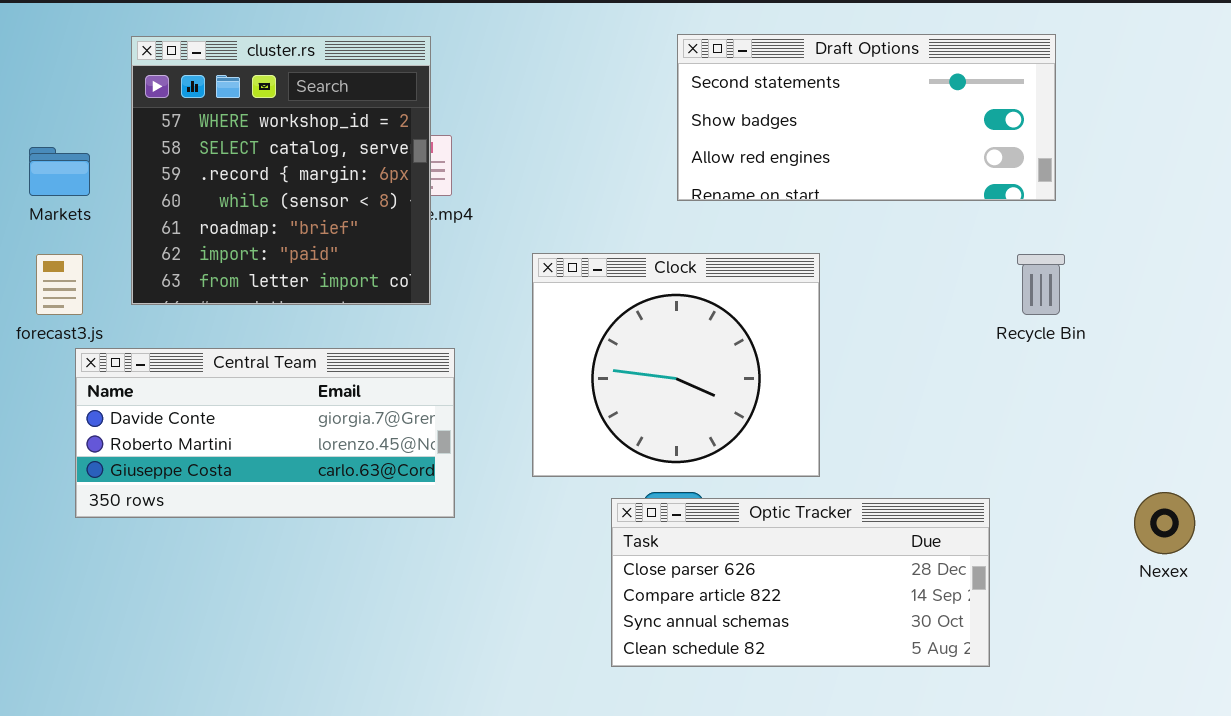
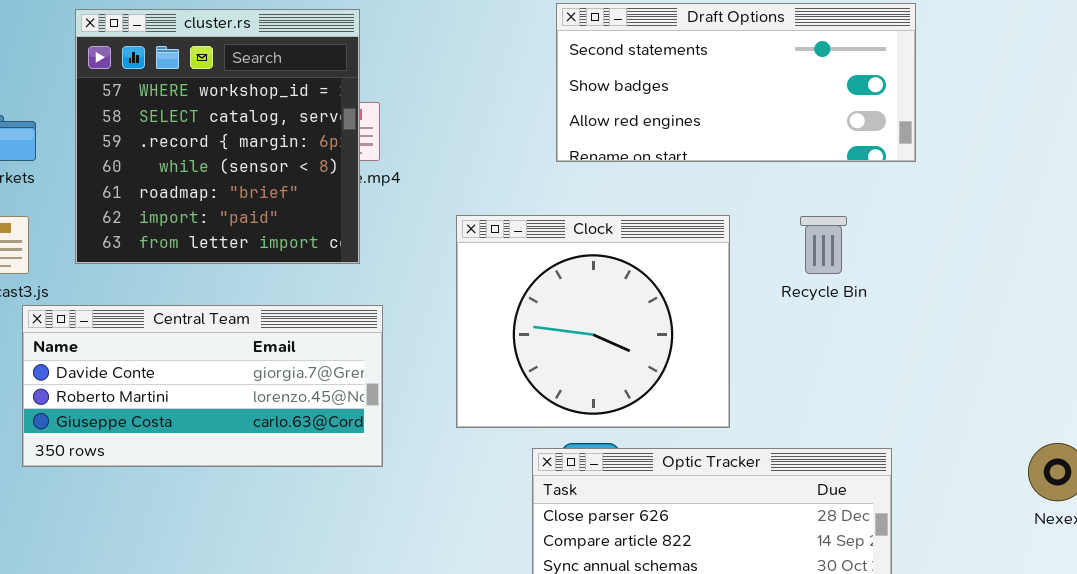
Draft Options: [677,34,1056,201] -> [556,3,916,162], moved
Recycle Bin: [1017,254,1065,315] -> [800,216,847,274], moved

